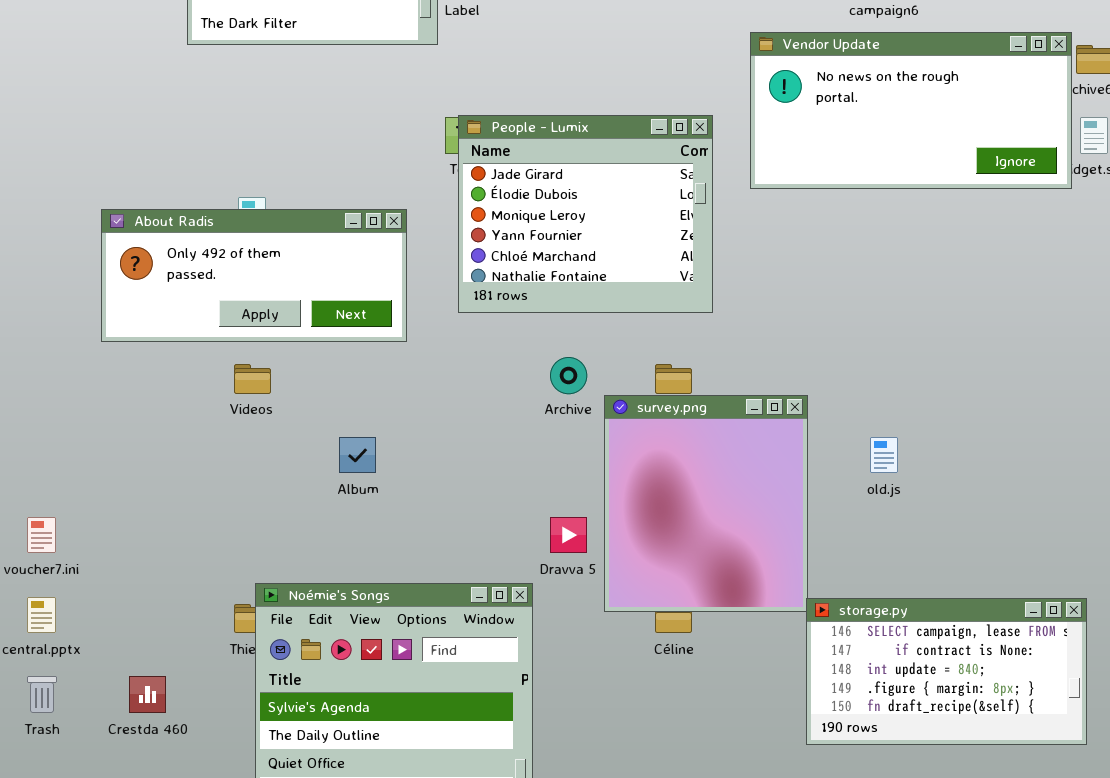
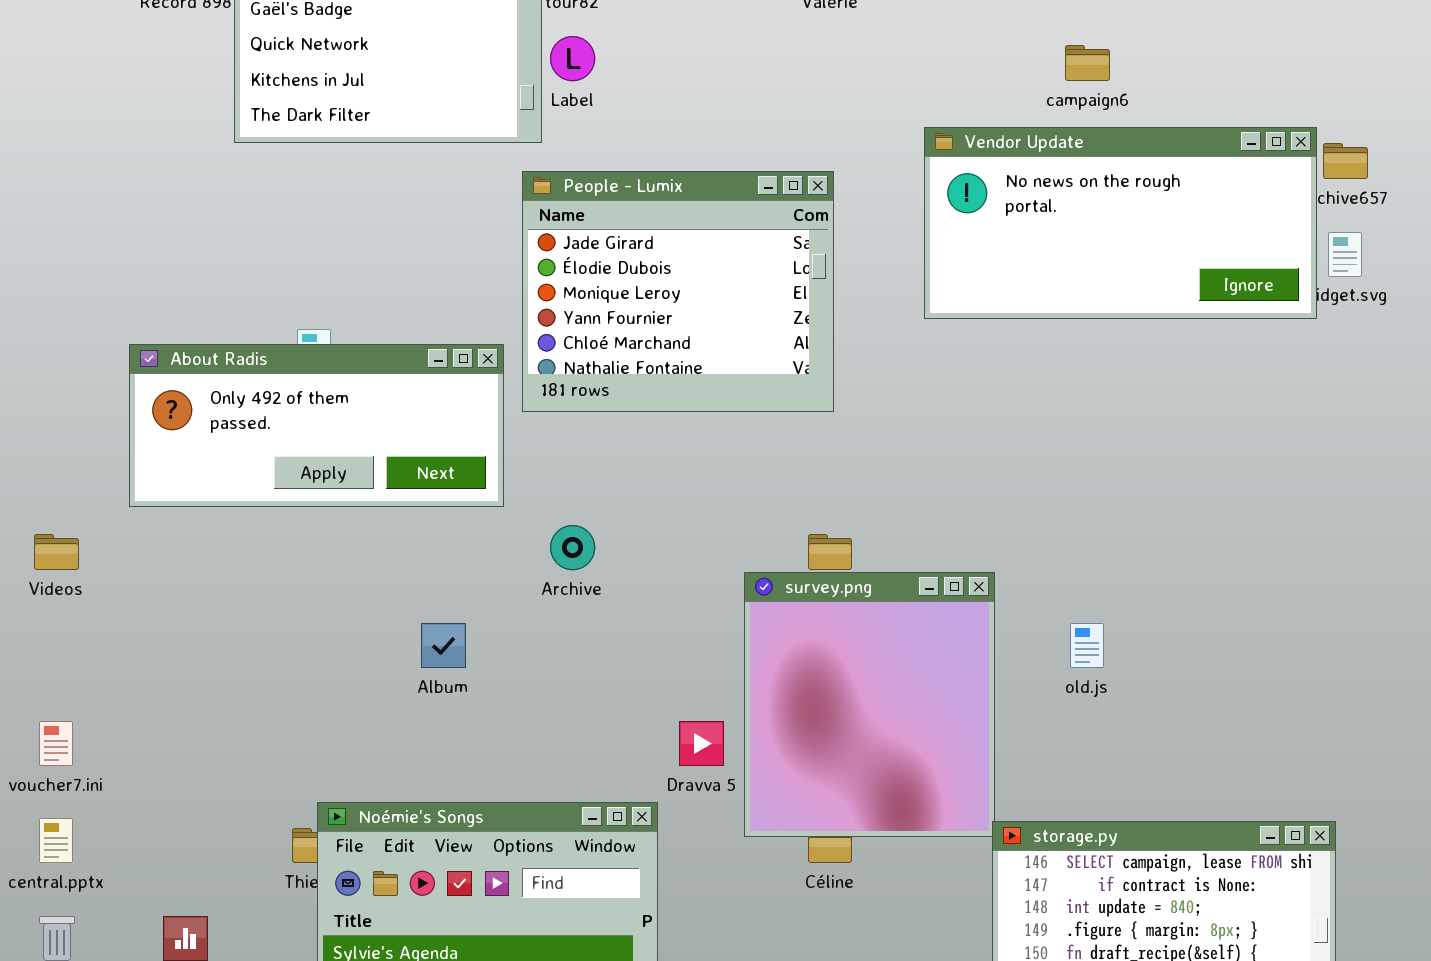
People - Lumix: [458,115,713,313] -> [522,171,834,412], moved
Archive: [550,357,587,394] -> [550,525,595,570], moved
Videos: [234,364,271,394] -> [34,534,79,570], moved

